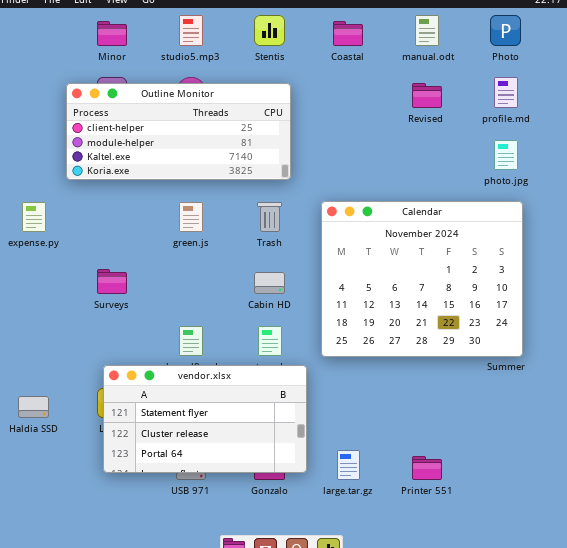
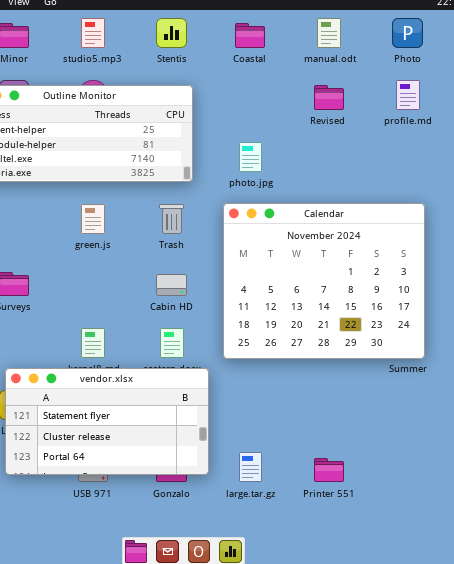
photo.jpg: [494,140,518,170] -> [239,142,262,172], moved

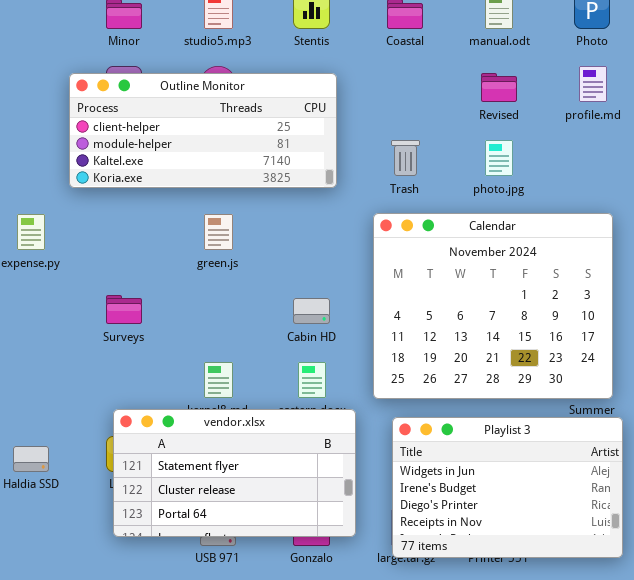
photo.jpg: [239,142,262,172] -> [485,140,513,176], moved
Trash: [159,204,184,234] -> [391,140,420,176], moved
Playlist 3: none -> [392,417,623,558], opened

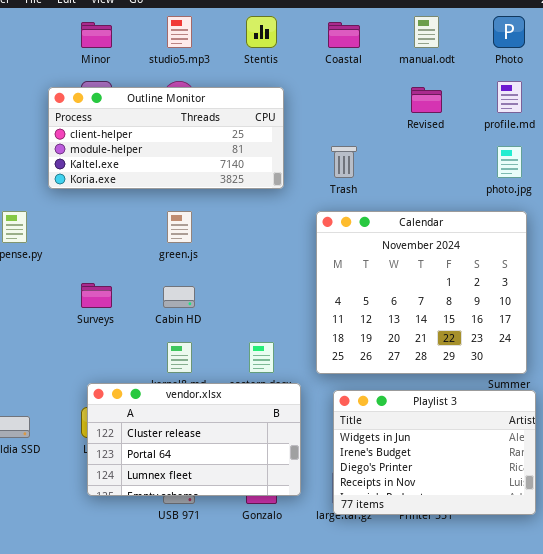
photo.jpg: [485,140,513,176] -> [497,146,522,178], moved
Cabin HD: [293,298,330,324] -> [163,286,195,308], moved
vendor.xlsx: [113,409,356,537] -> [87,383,301,496], scrolled down 1 row

